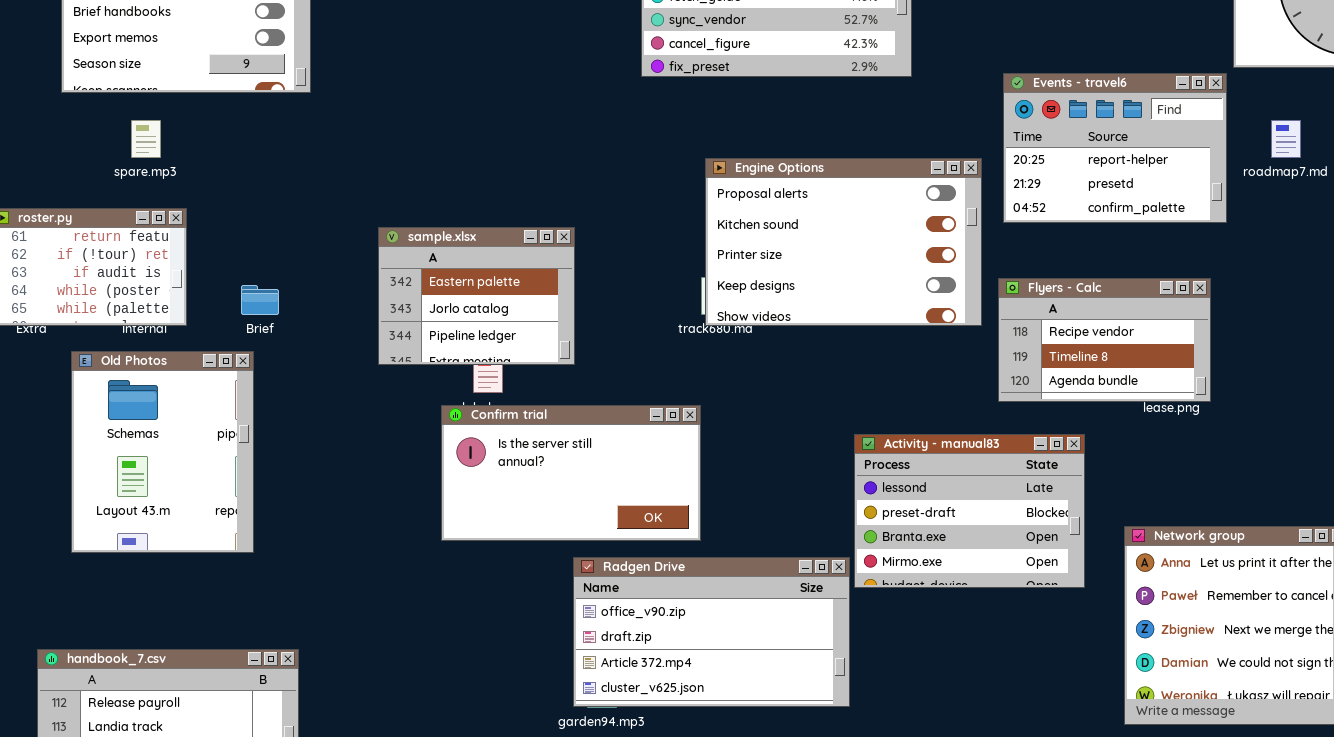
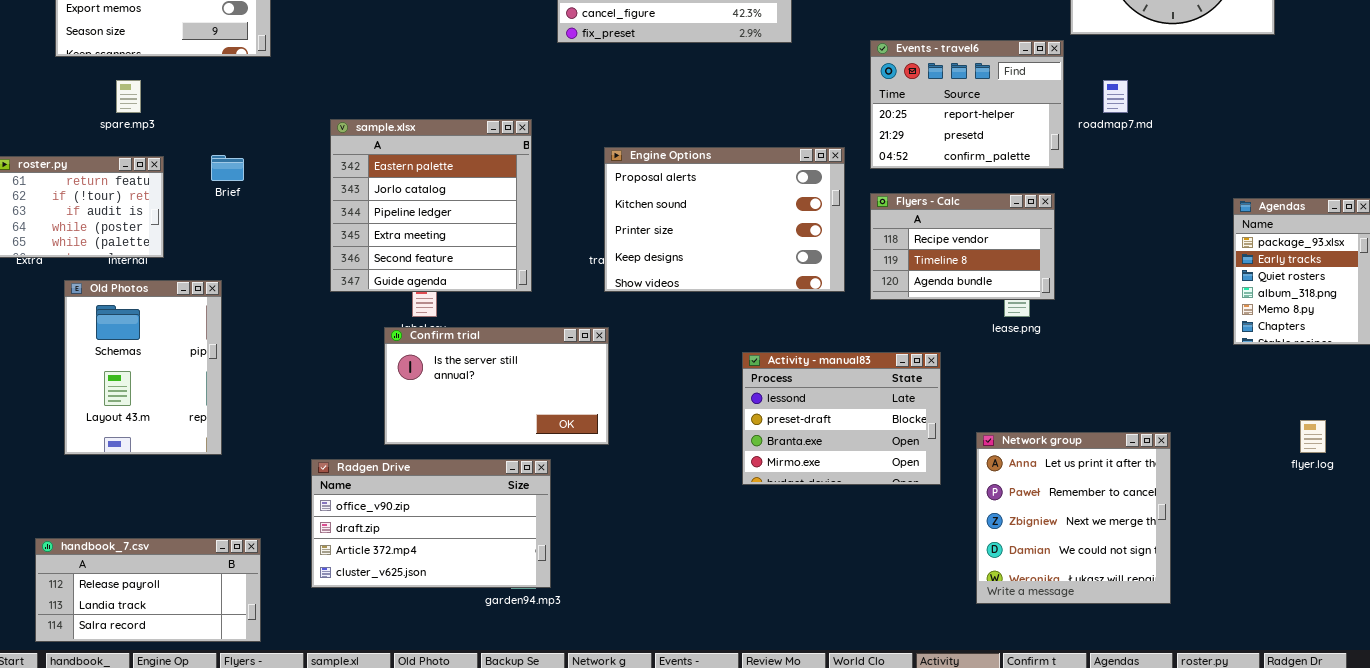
Engine Options: [705,158,982,326] -> [604,147,845,292], moved
sample.xlsx: [378,227,575,365] -> [330,119,532,292], resized
Flyers - Calc: [998,278,1211,402] -> [870,193,1055,300], moved
Brief: [241,285,279,315] -> [211,155,244,181], moved
Radgen Drive: [573,557,850,707] -> [311,459,551,588], moved

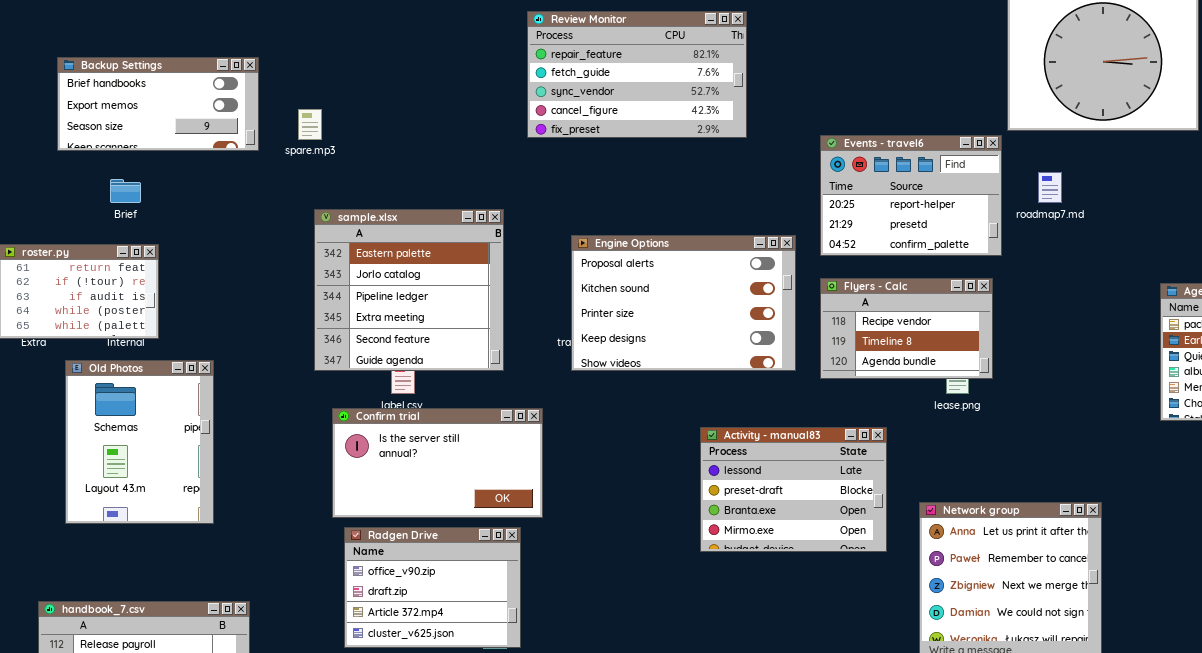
spare.mp3: [116,80,141,113] -> [298,109,322,140], moved
Brief: [211,155,244,181] -> [110,179,141,203], moved
Confirm trial: [384,327,609,445] -> [332,408,543,518], moved
Radgen Drive: [311,459,551,588] -> [344,527,521,648], resized

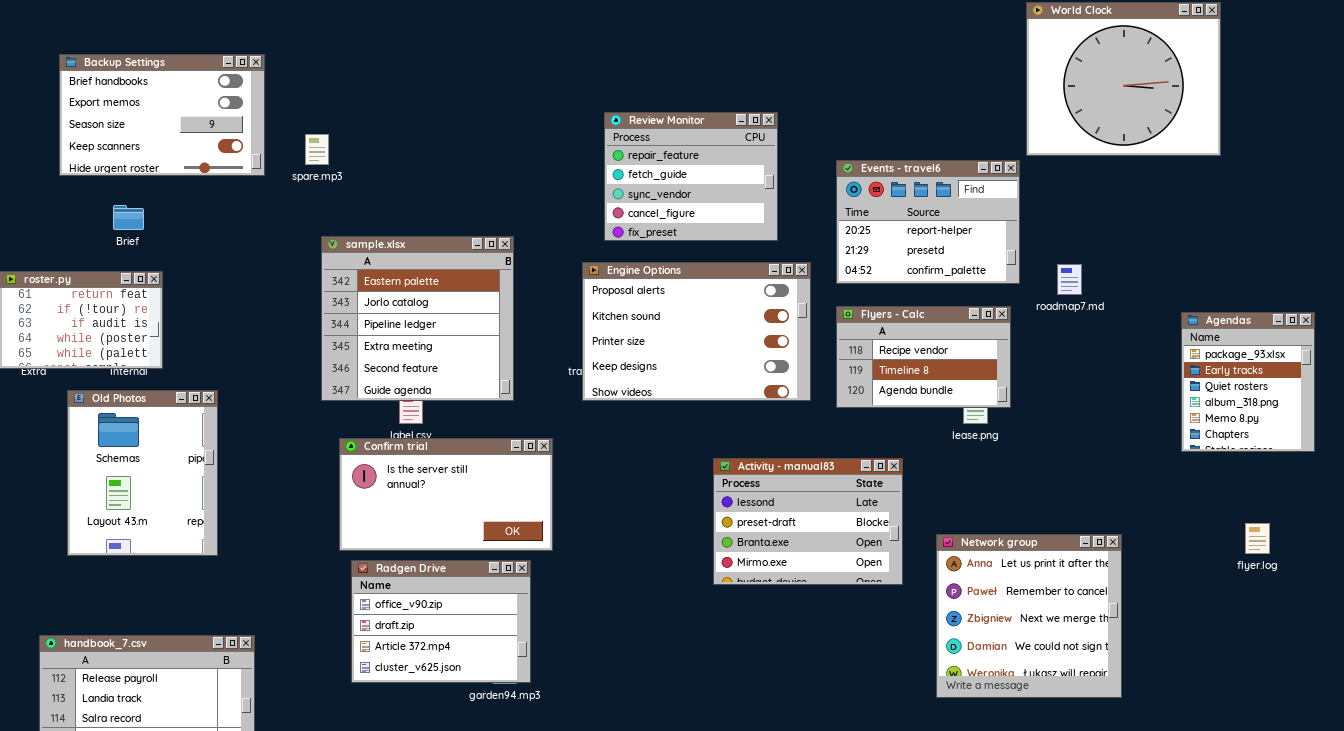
Review Monitor: [527,11,747,138] -> [604,112,778,241], moved, resized
Backup Settings: [57,57,259,151] -> [59,54,265,176], resized
roadmap7.md: [1038,172,1062,203] -> [1057,264,1082,295], moved

